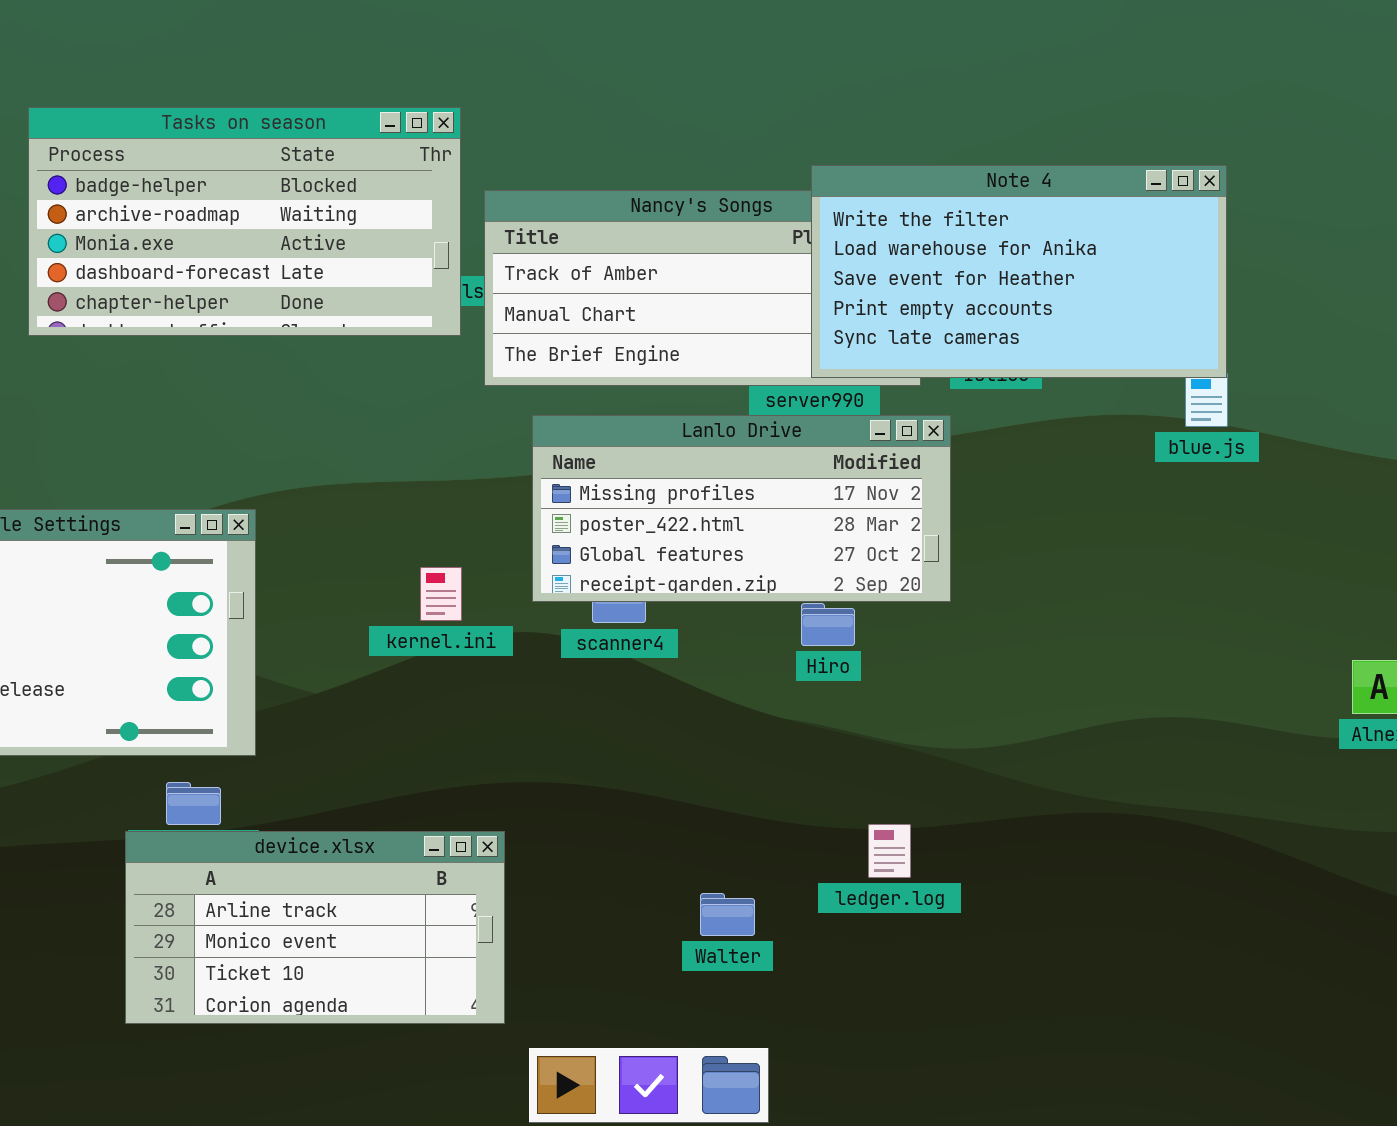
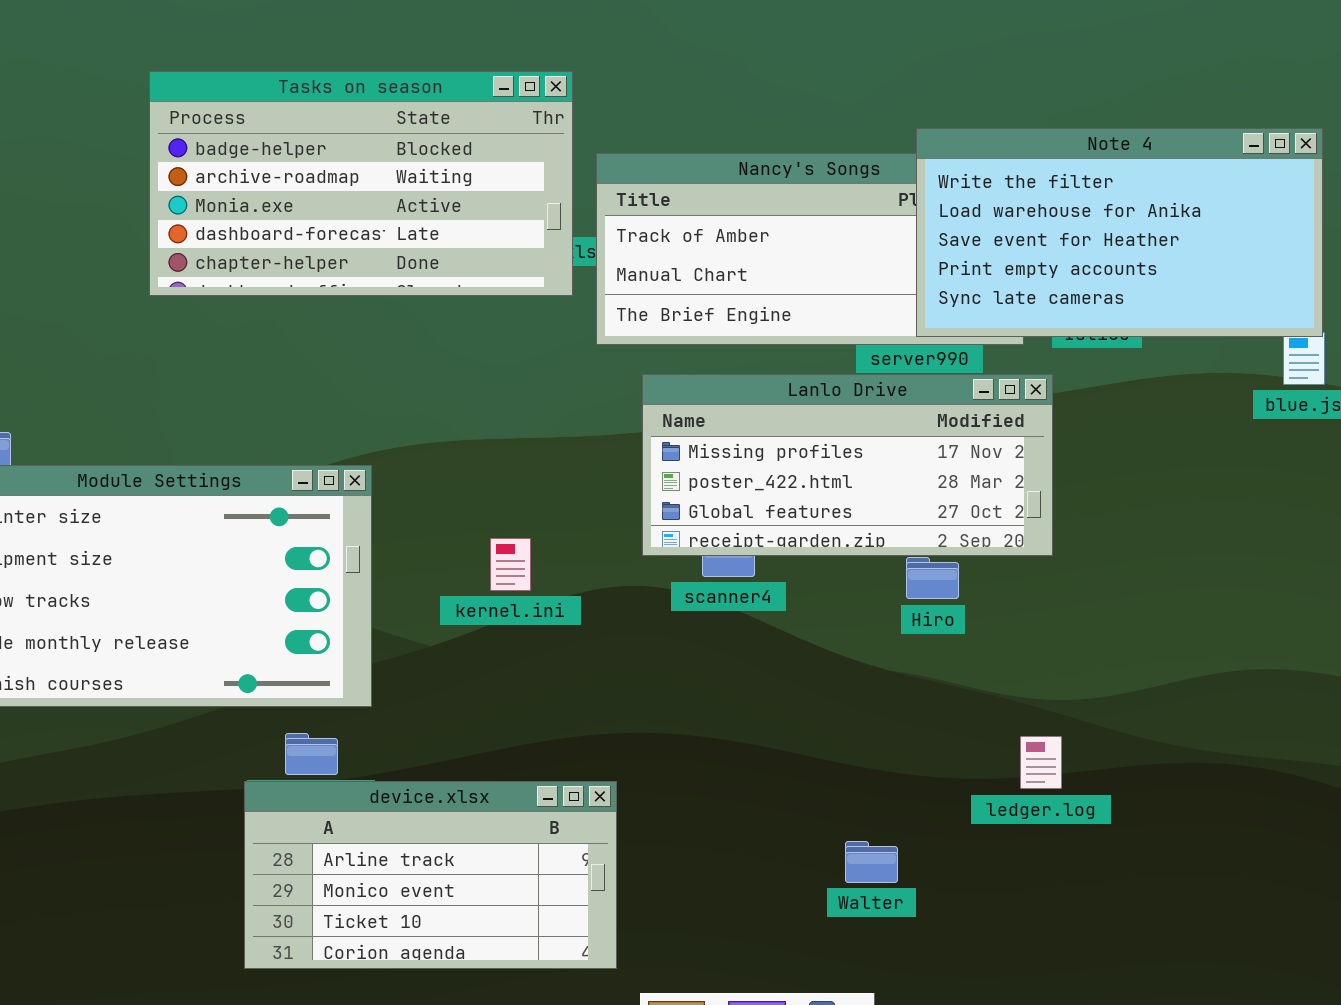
kernel.ini: [420,567,462,621] -> [490,538,531,591], moved
ledger.log: [868,824,911,878] -> [1020,736,1062,789], moved
Walter: [700,893,755,936] -> [845,841,898,883], moved

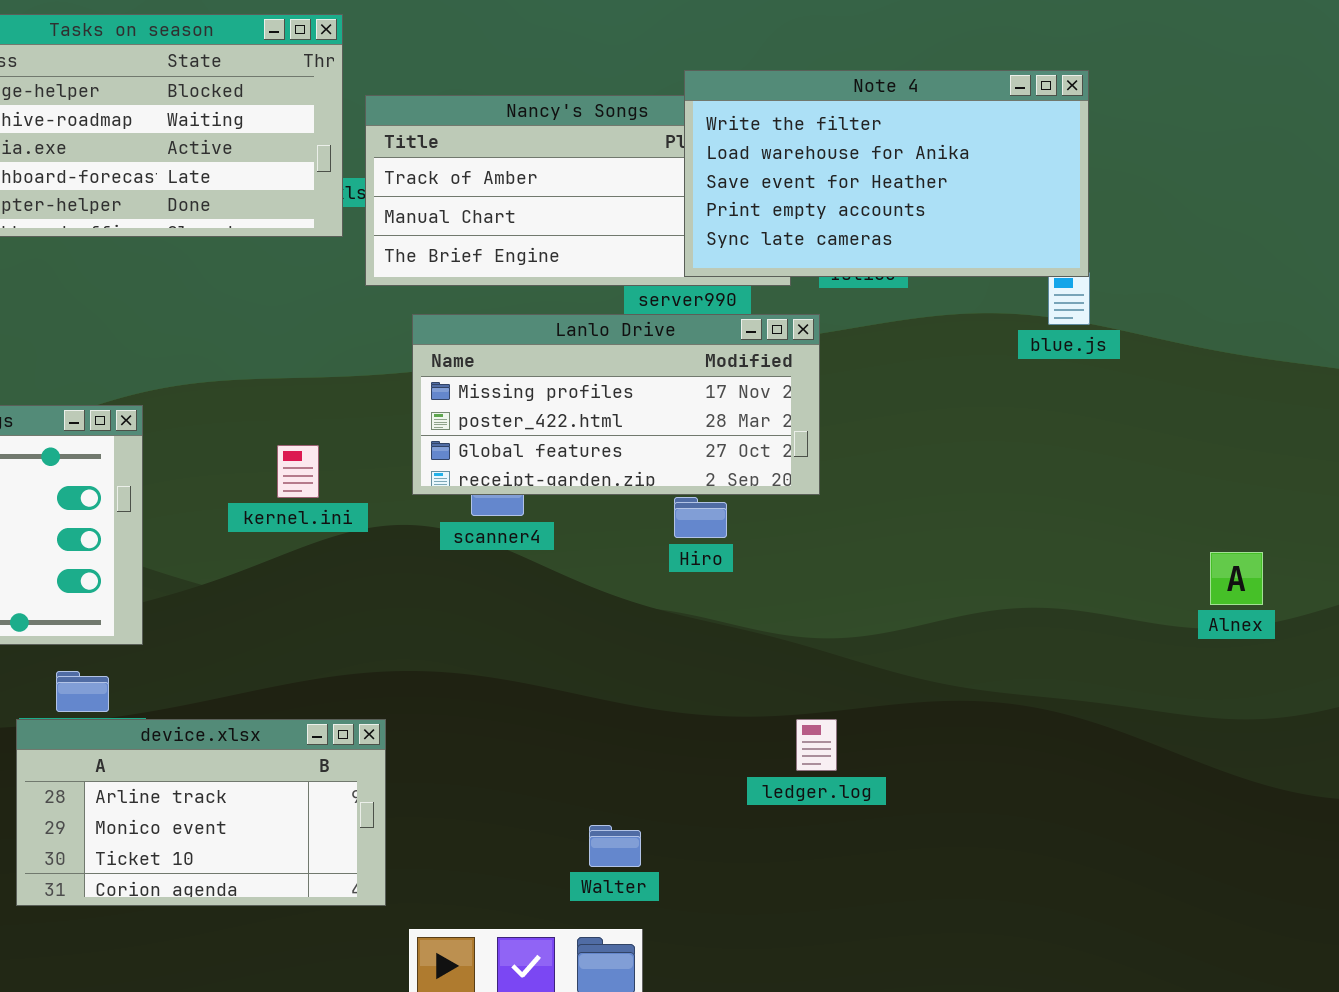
kernel.ini: [490,538,531,591] -> [277,445,319,498], moved
ledger.log: [1020,736,1062,789] -> [796,719,837,771], moved
Walter: [845,841,898,883] -> [589,825,641,867], moved

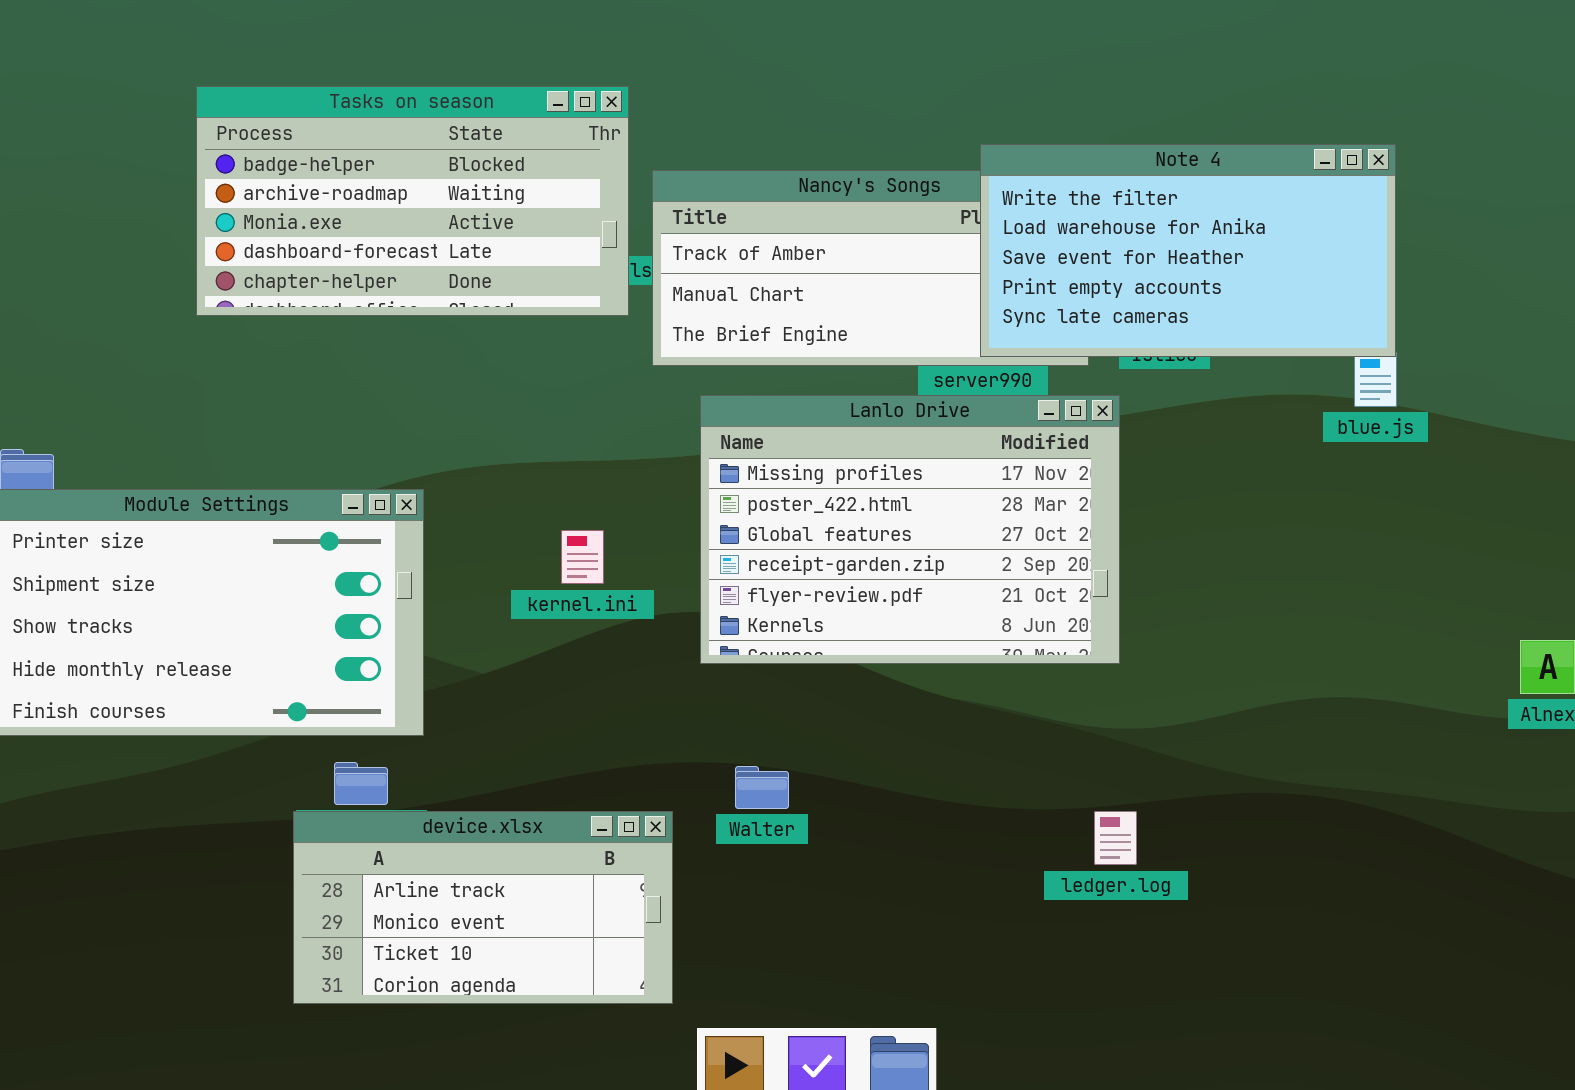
Lanlo Drive: [412,314,820,495] -> [700,395,1120,664], resized
Walter: [589,825,641,867] -> [735,766,789,809], moved

